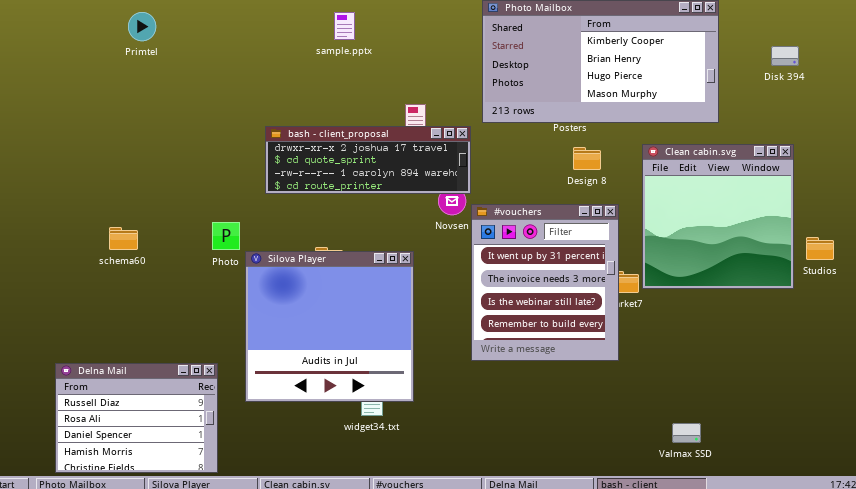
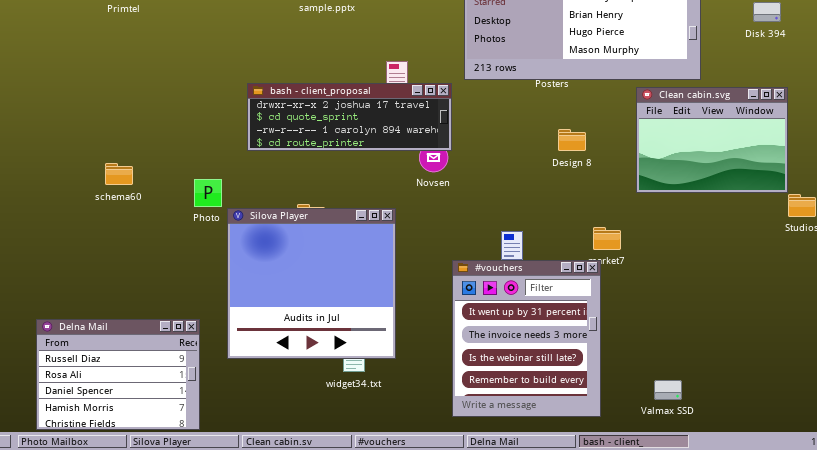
Clean cabin.svg: [642,144,794,289] -> [636,87,788,193], moved, resized
Design 8: [573,147,601,170] -> [558,129,586,151], moved
#vouchers: [471,204,619,361] -> [452,260,601,417], moved
schema60: [109,227,138,250] -> [105,163,133,185], moved

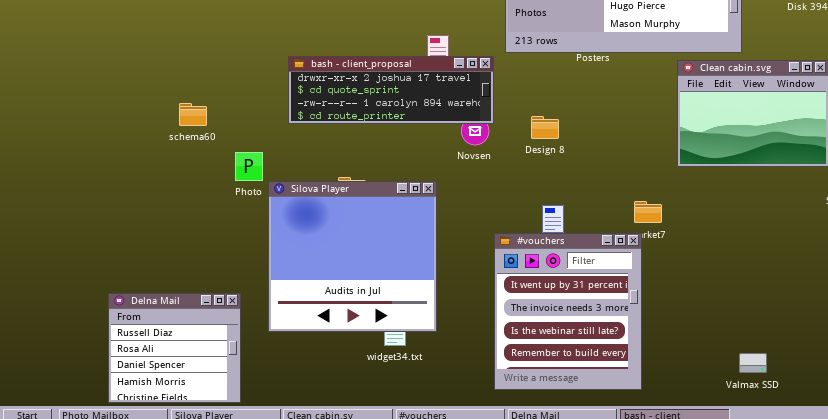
Design 8: [558,129,586,151] -> [531,116,559,139], moved
schema60: [105,163,133,185] -> [179,103,207,126], moved
Delna Mail: [36,319,200,430] -> [108,293,241,403], resized
Valmax SSD: [654,380,682,400] -> [739,353,767,373], moved

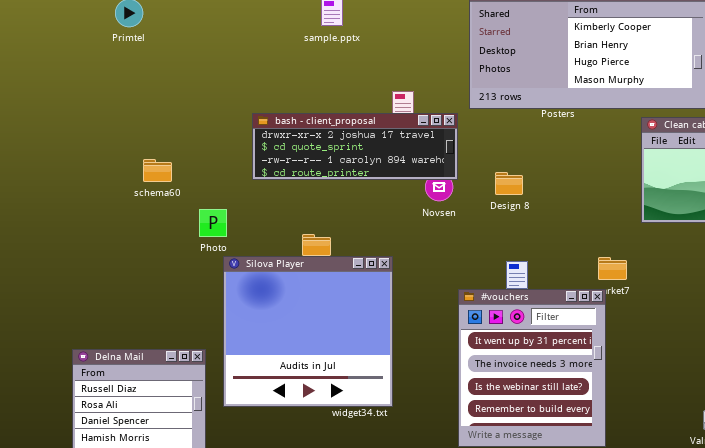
Silova Player: [268,181,437,332] -> [223,256,393,407], moved

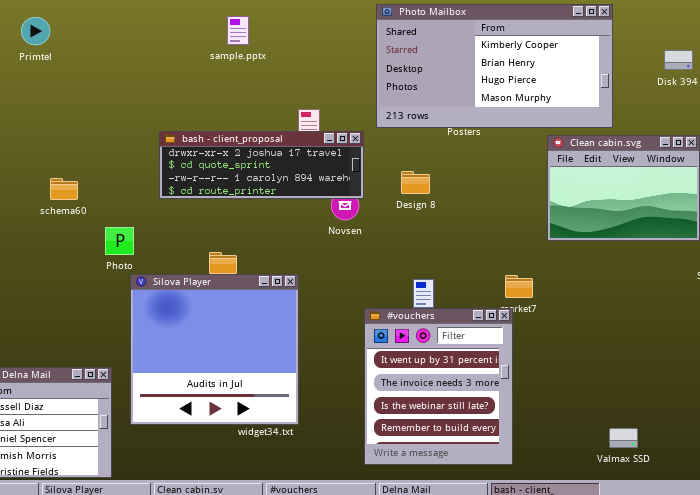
Design 8: [495,172,523,195] -> [401,171,430,194], moved

